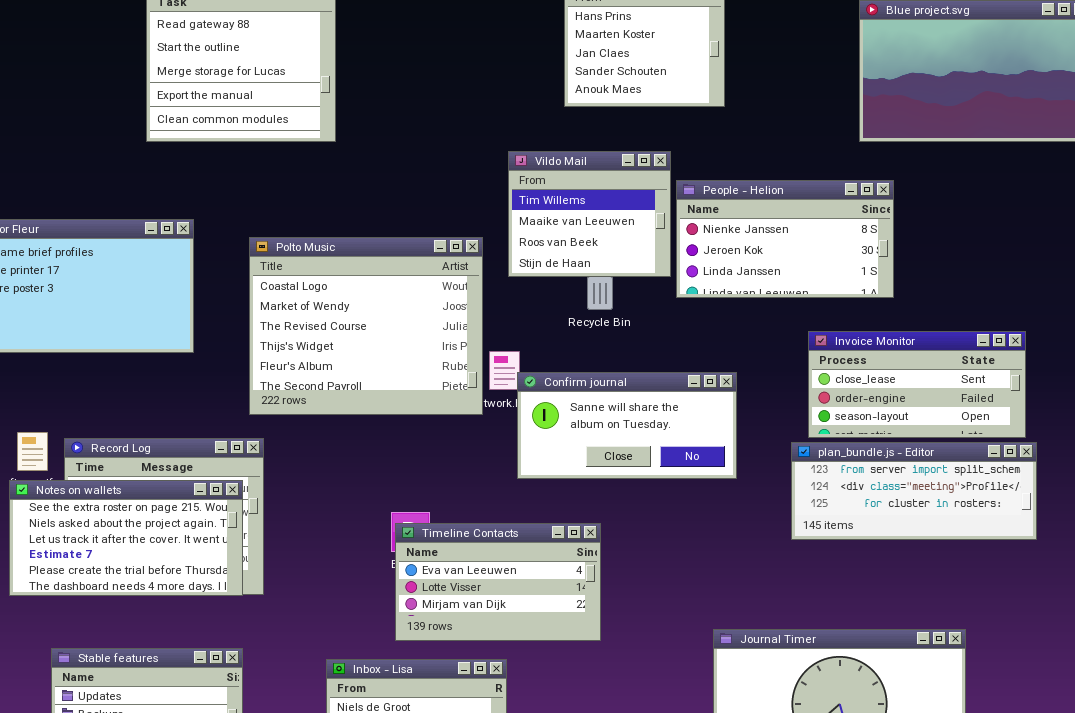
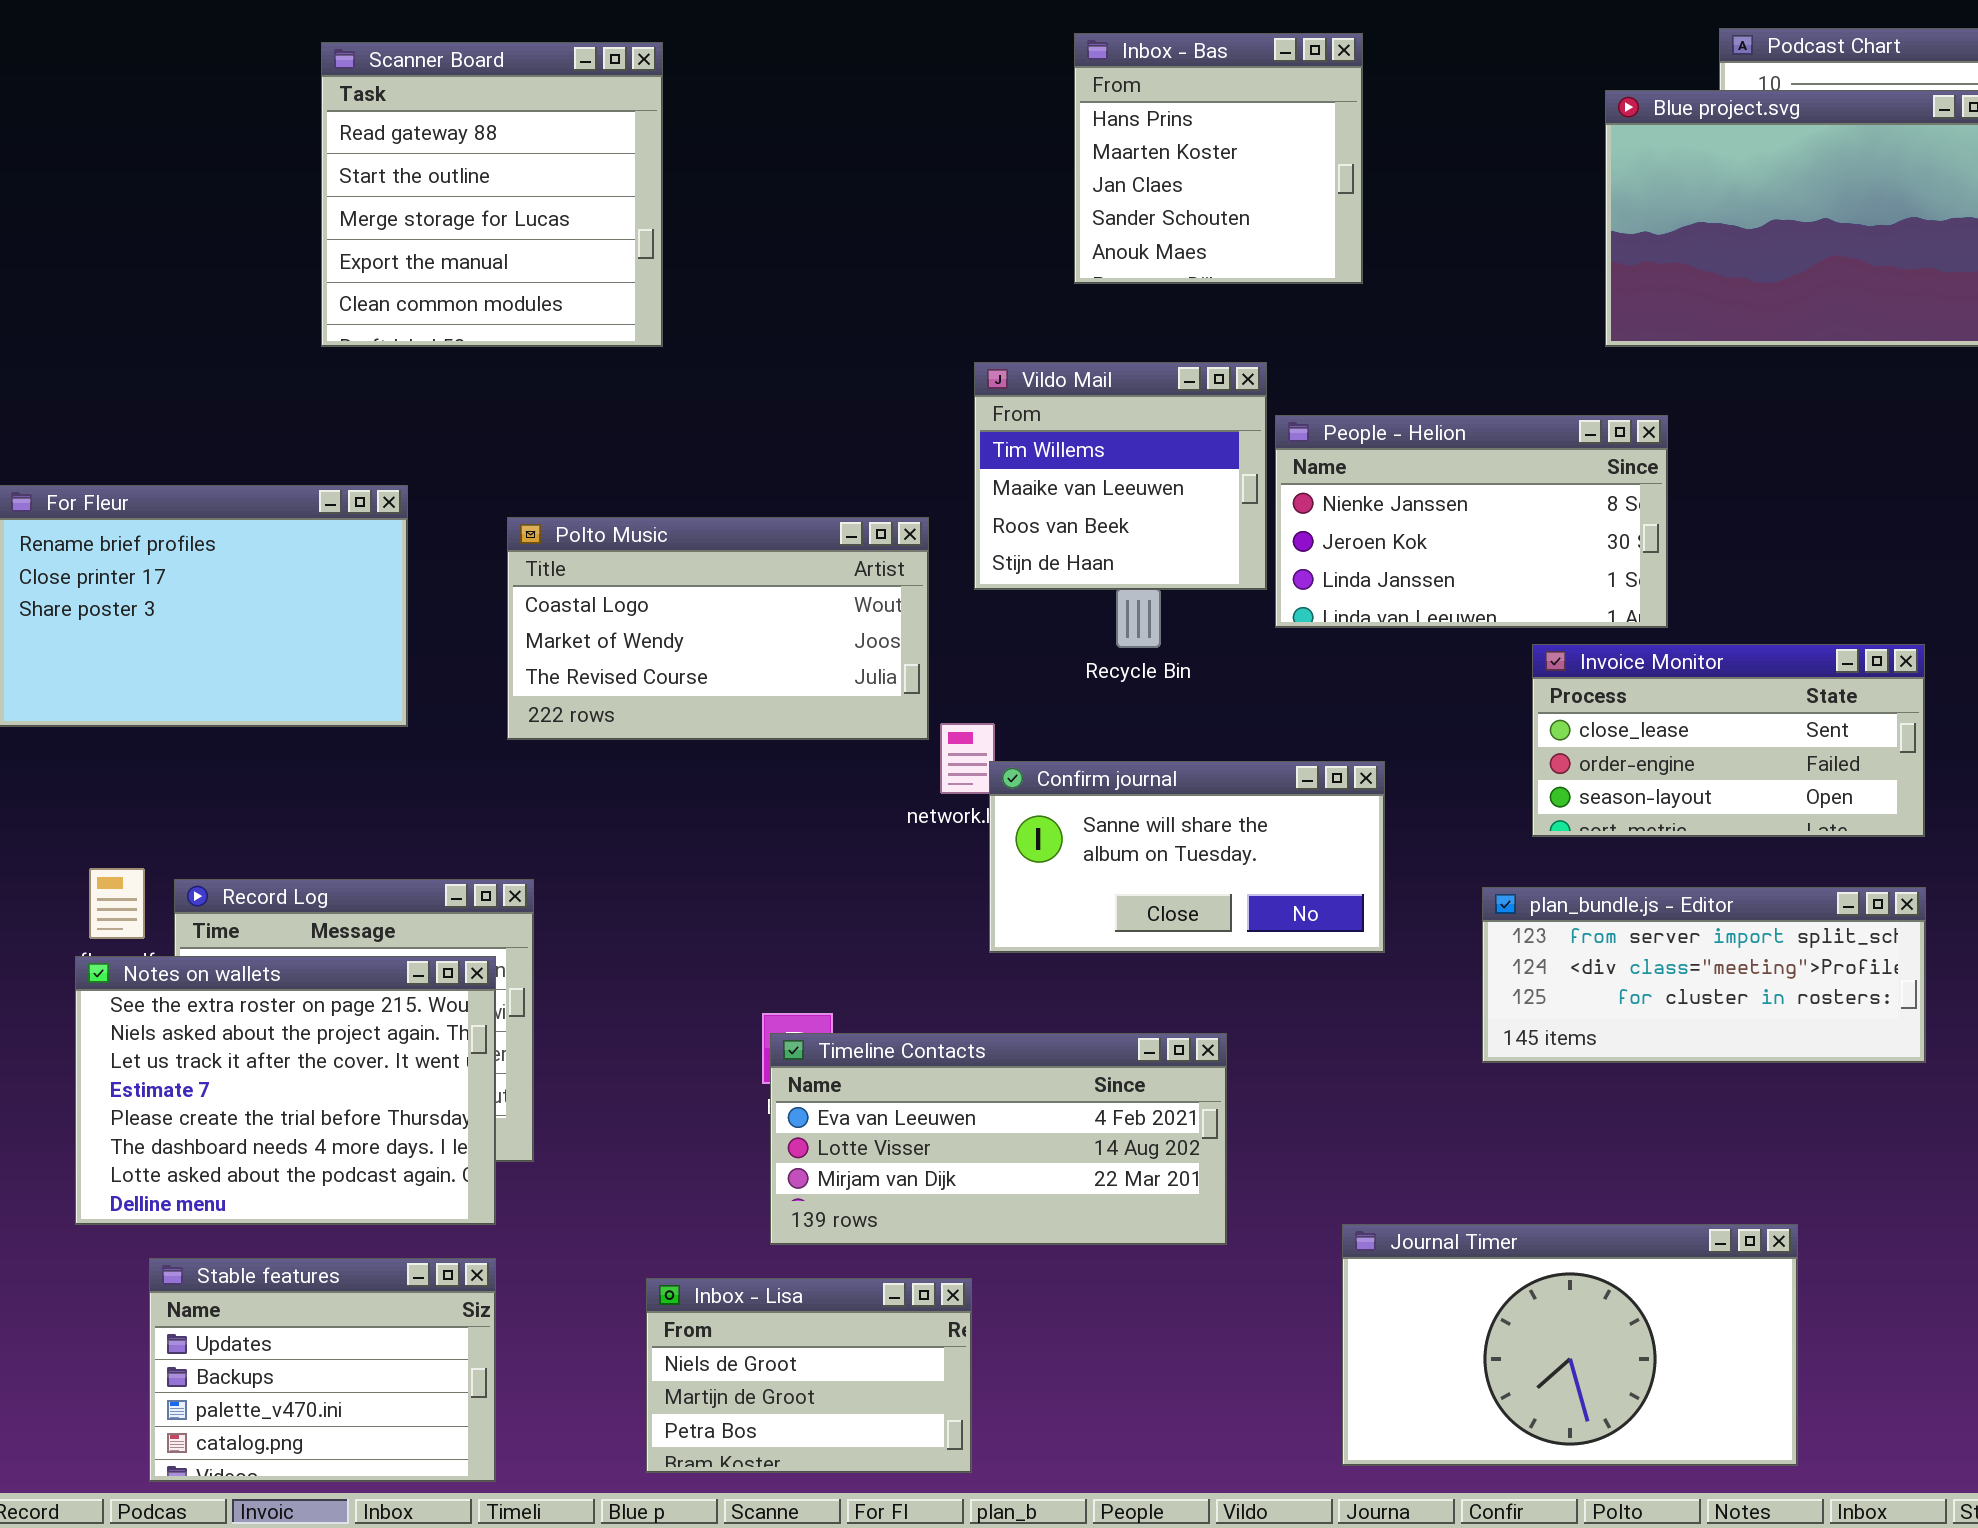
Polto Music: [249,237,483,415] -> [507,517,929,740], resized
Invoice Monitor: [808,331,1026,438] -> [1532,644,1925,837], moved
Notes on wallets: [9,480,243,596] -> [75,956,496,1225], resized
Timeline Contacts: [395,523,601,641] -> [770,1033,1227,1245], resized

